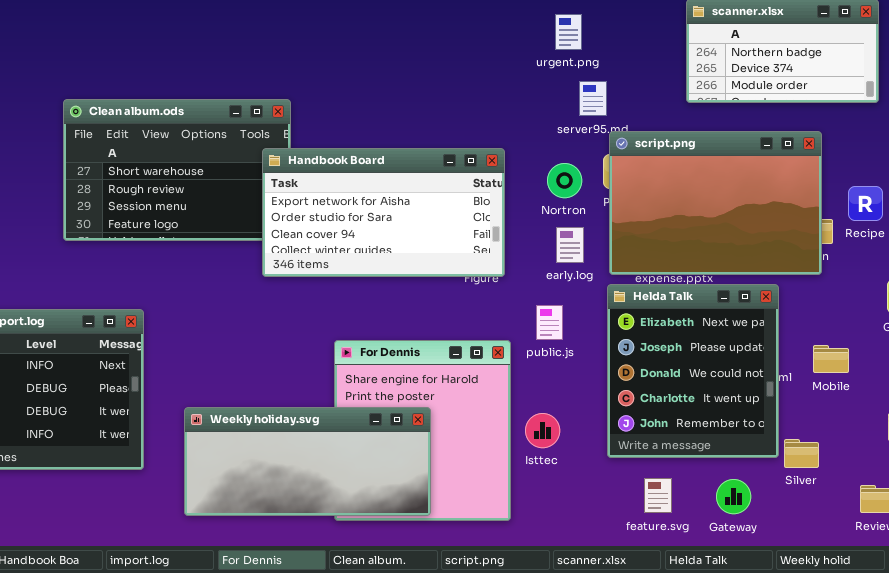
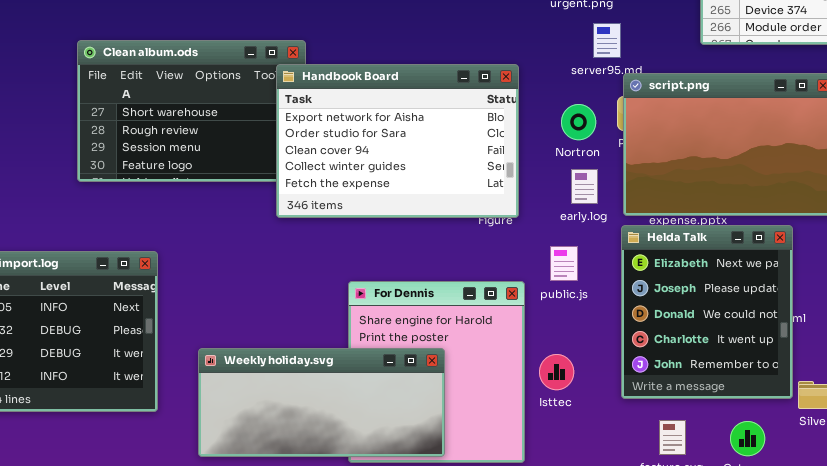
Handbook Board: [262,148,505,277] -> [276,64,519,218], resized

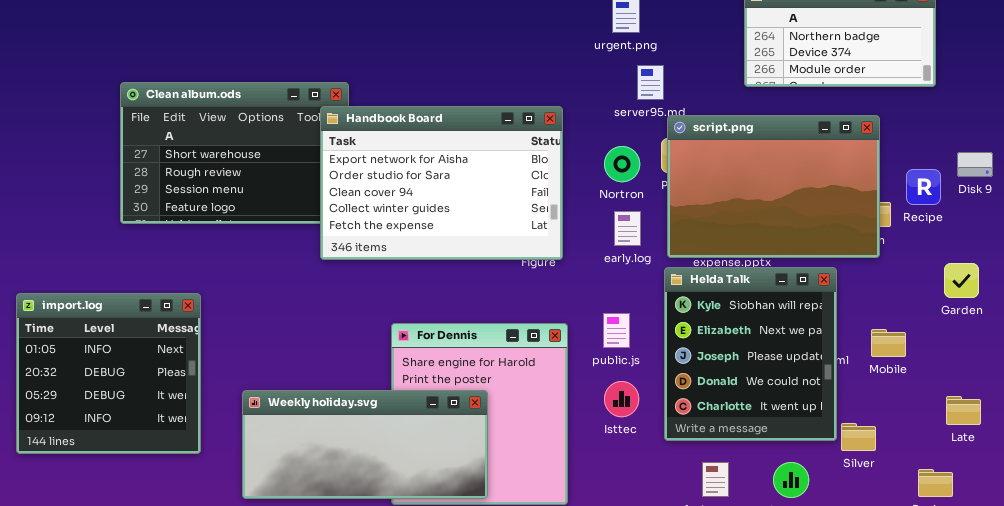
Helda Talk: [621,225,793,399] -> [664,267,837,441], scrolled up 1 row
public.js: [550,246,578,281] -> [603,313,630,348], moved
Isttec: [539,354,574,390] -> [604,381,639,417], moved

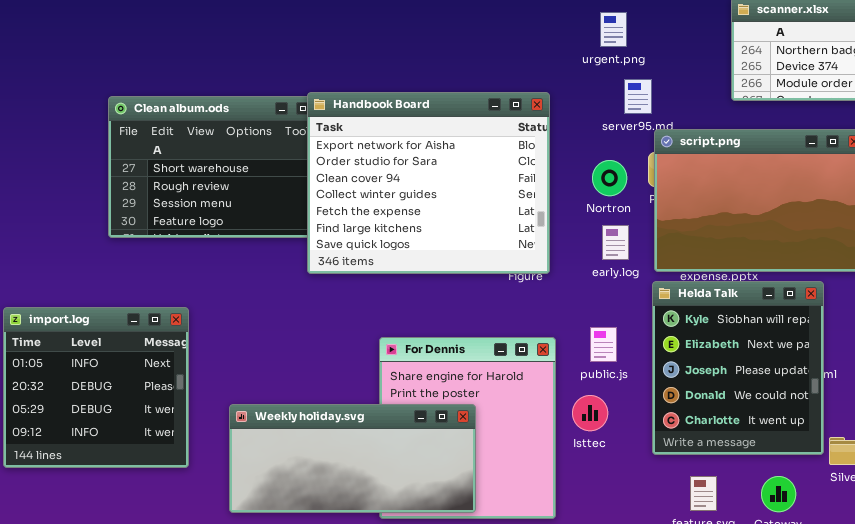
Handbook Board: [320,106,563,260] -> [307,92,550,274], resized
Isttec: [604,381,639,417] -> [572,395,608,431], moved

